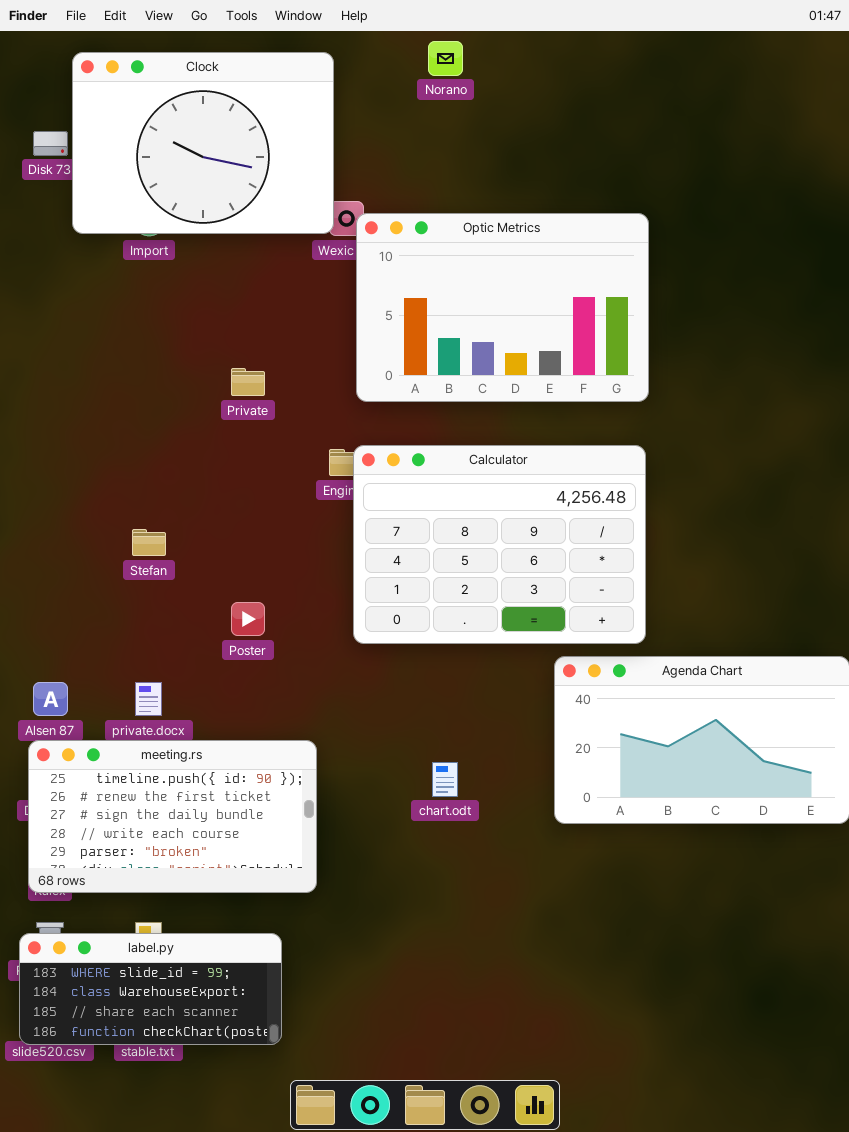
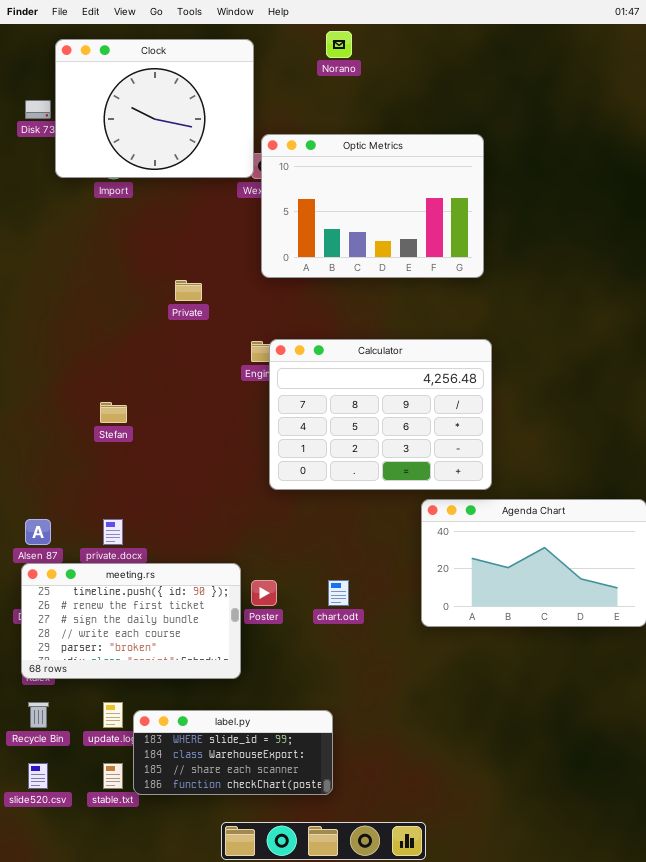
Optic Metrics: [356,213,649,402] -> [261,134,484,278], moved
Poster: [231,602,265,636] -> [251,580,277,606], moved
label.py: [19,933,282,1045] -> [133,710,333,795], moved

